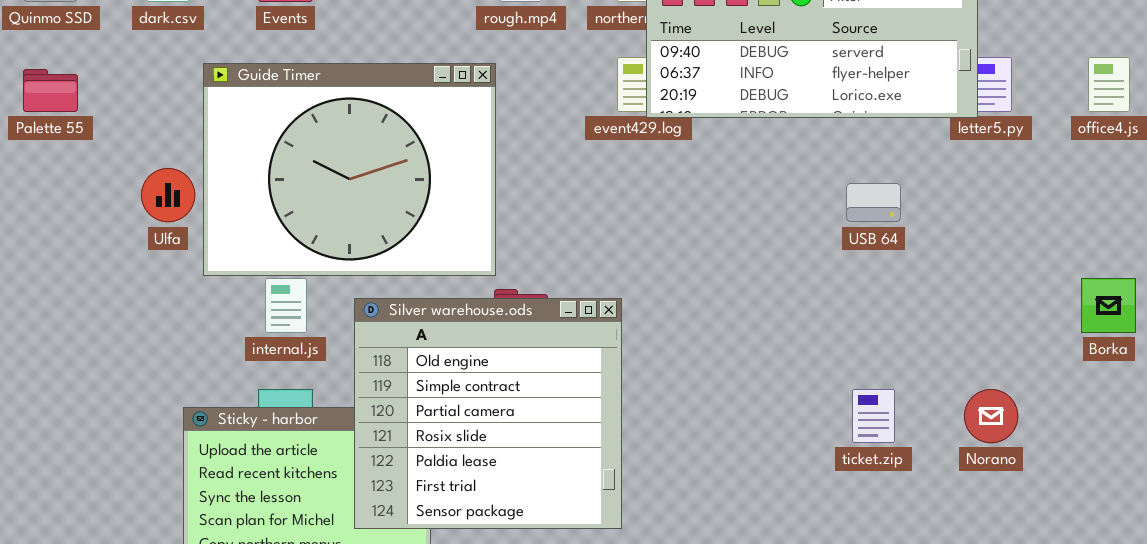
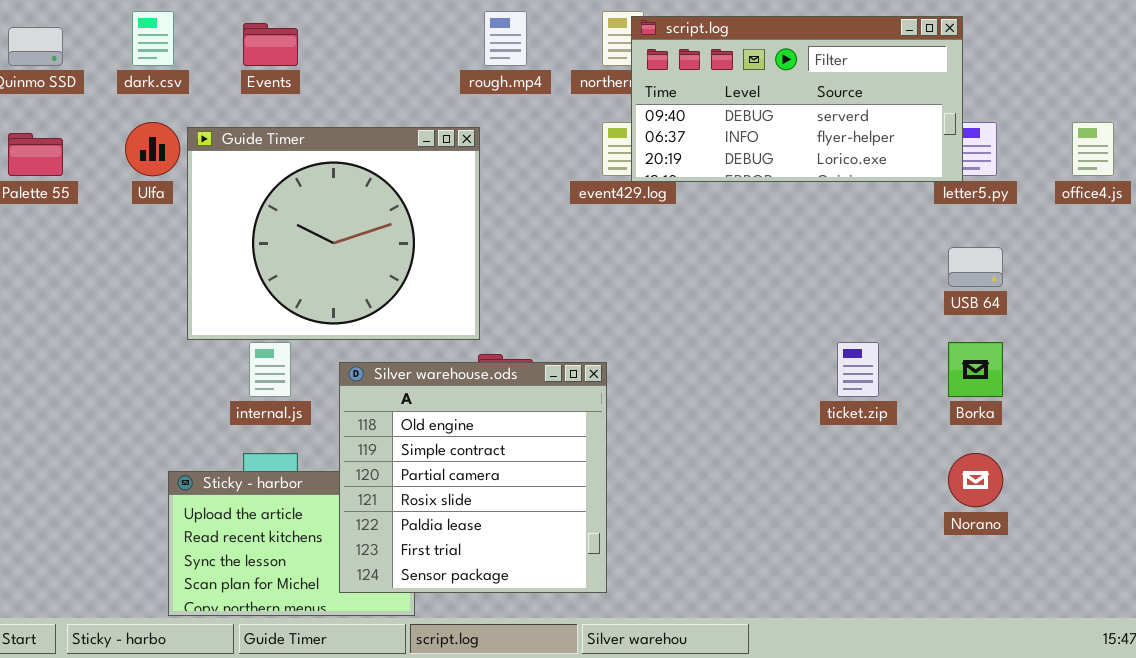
Ulfa: [141,168,195,222] -> [125,122,180,176], moved
USB 64: [846,183,901,222] -> [948,247,1003,287], moved
Borka: [1081,278,1136,333] -> [948,342,1003,397], moved
ticket.zip: [852,389,895,443] -> [837,342,879,397], moved

